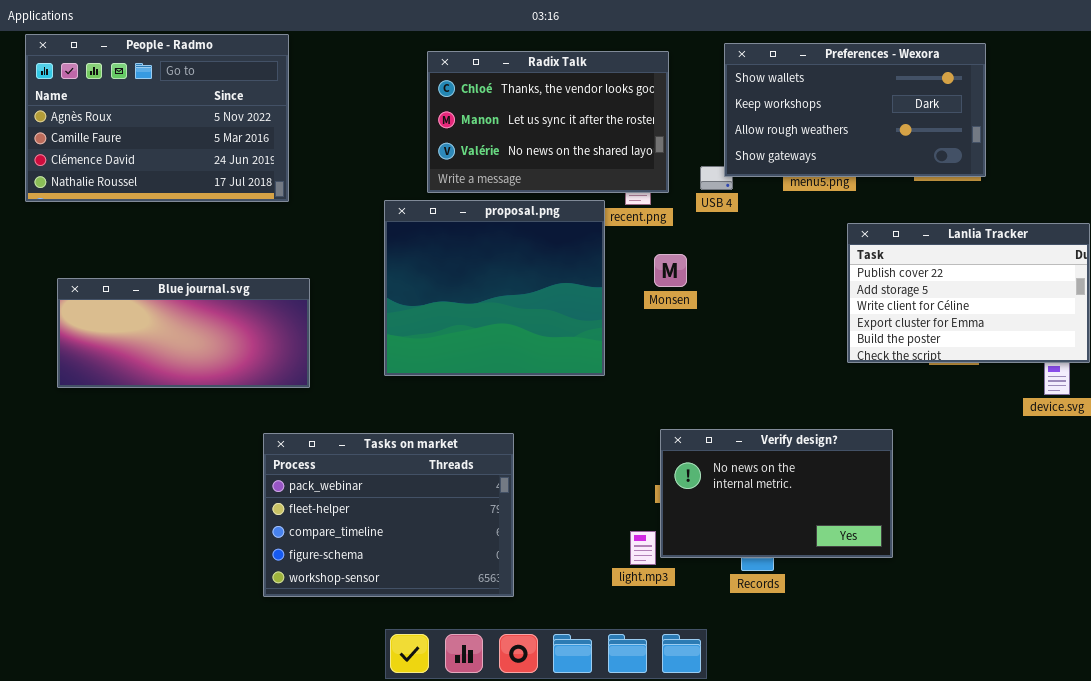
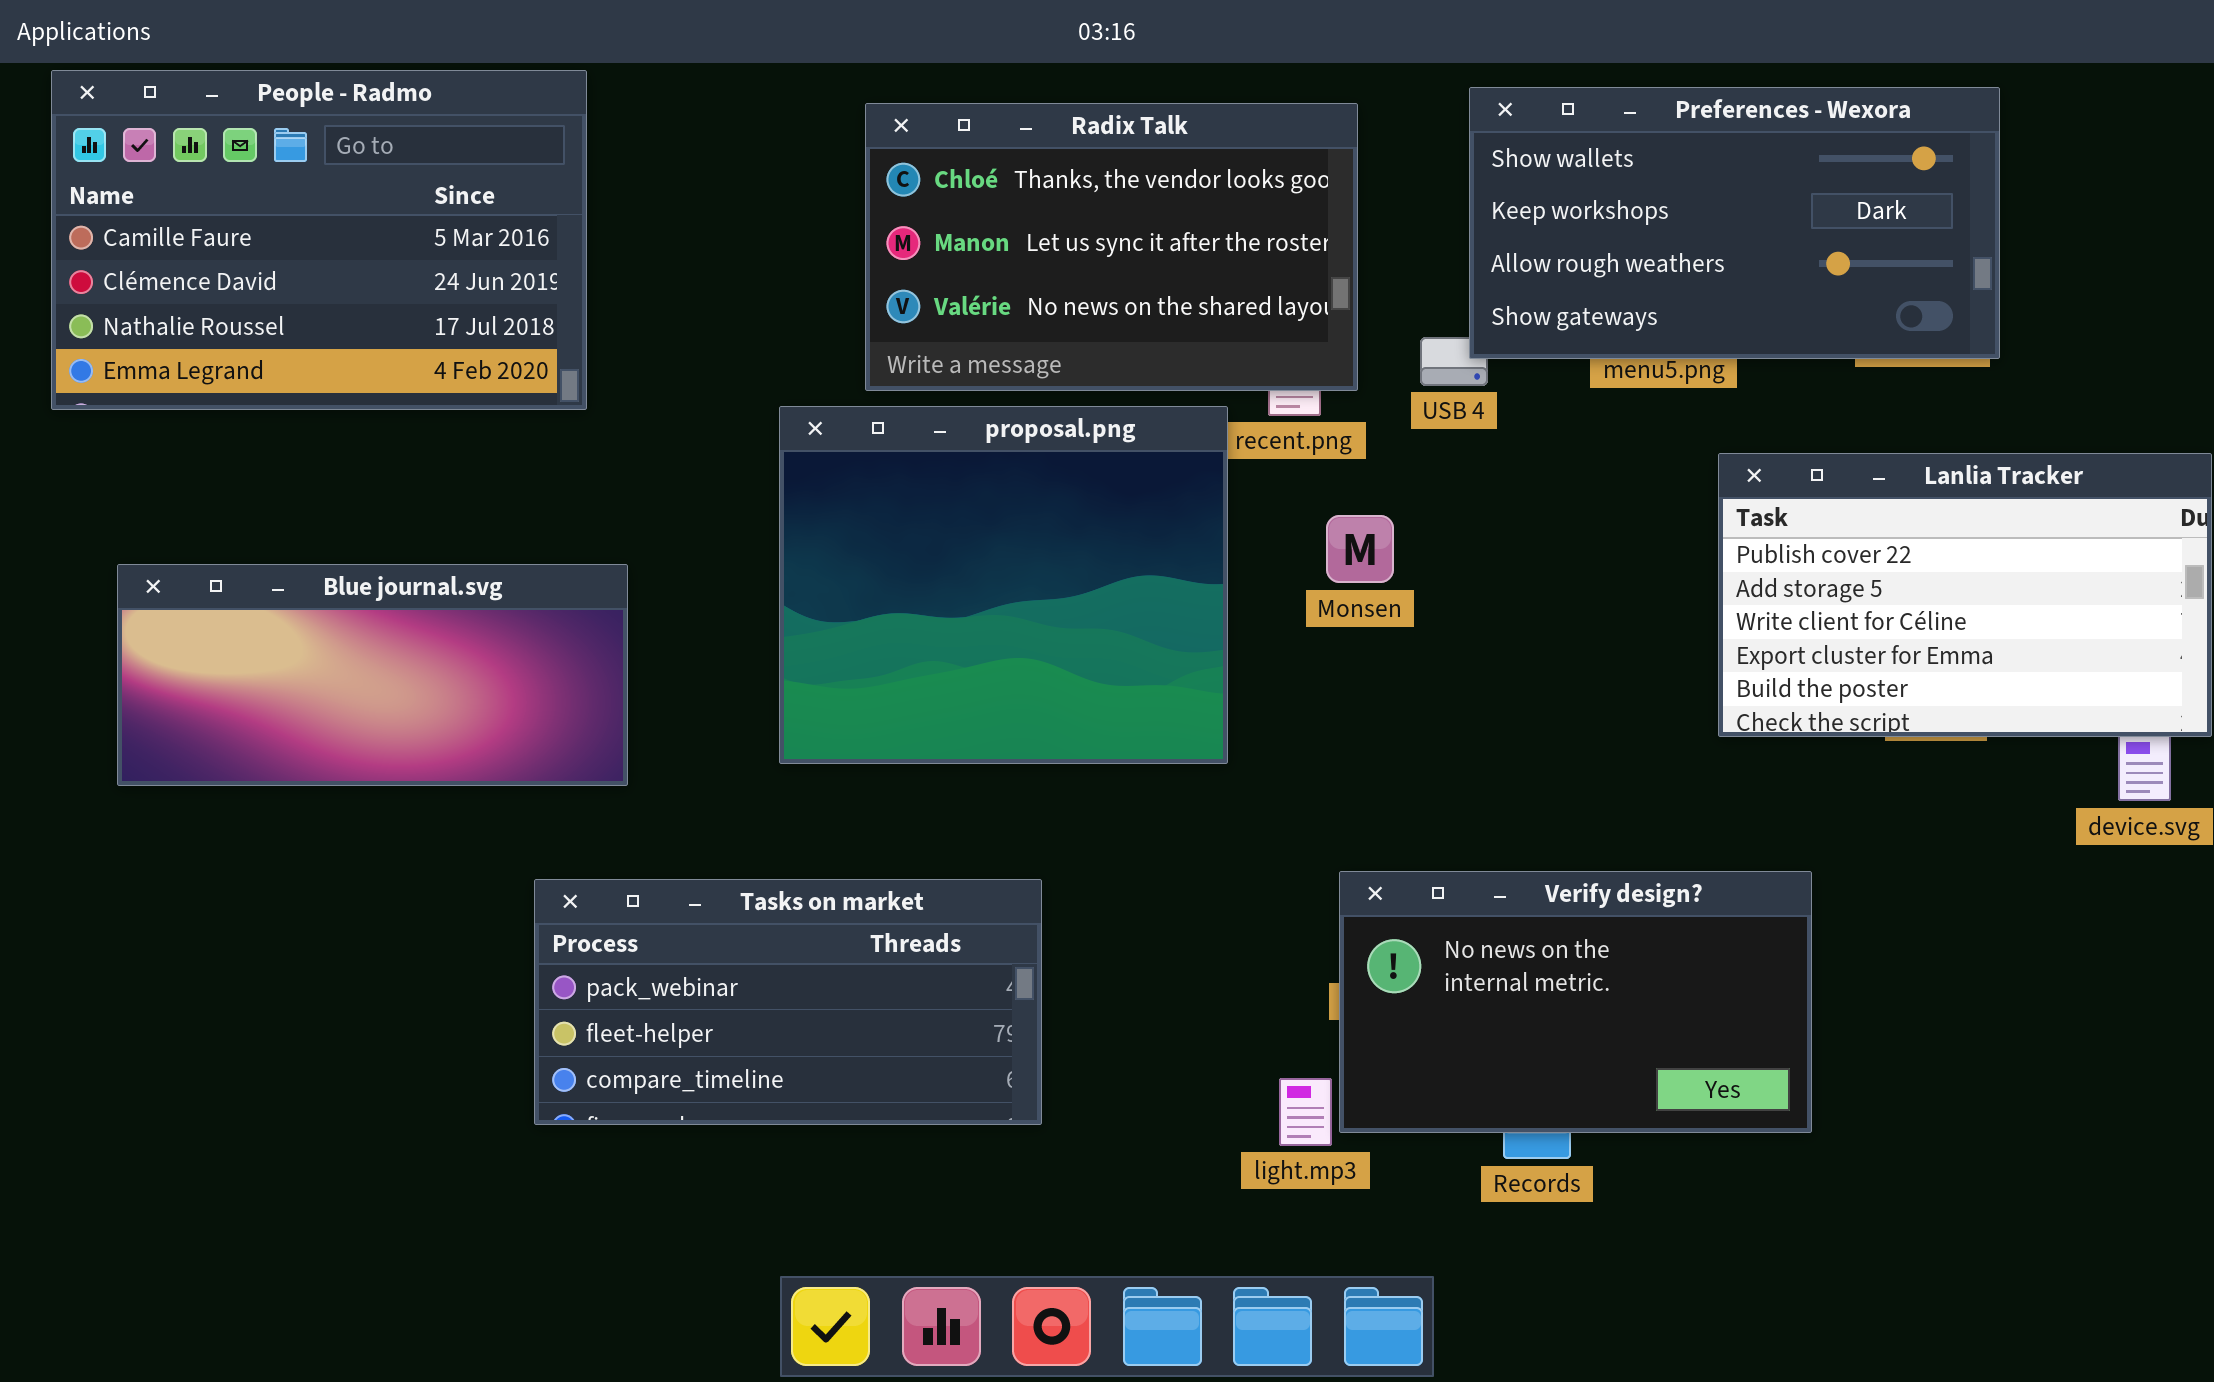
People - Radmo: [25,34,289,202] -> [51,70,587,410], scrolled down 1 row
Tasks on market: [263,433,514,597] -> [534,879,1042,1125], resized

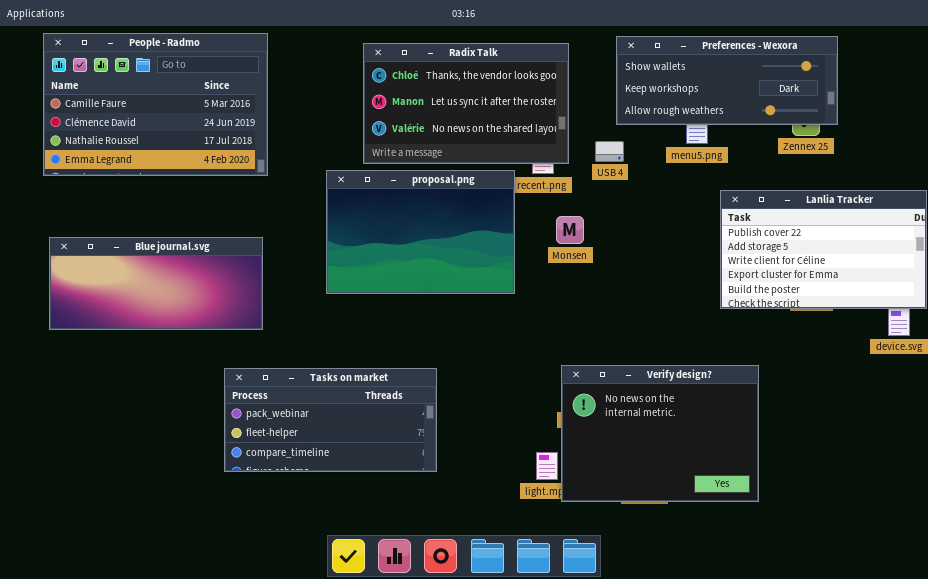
People - Radmo: [51,70,587,410] -> [43,33,268,176], moved
Preferences - Wexora: [1469,87,2000,359] -> [616,36,838,125], resized
proposal.png: [779,406,1228,764] -> [326,170,515,294], resized
Verify design?: [1339,871,1812,1133] -> [561,365,759,502], resized

